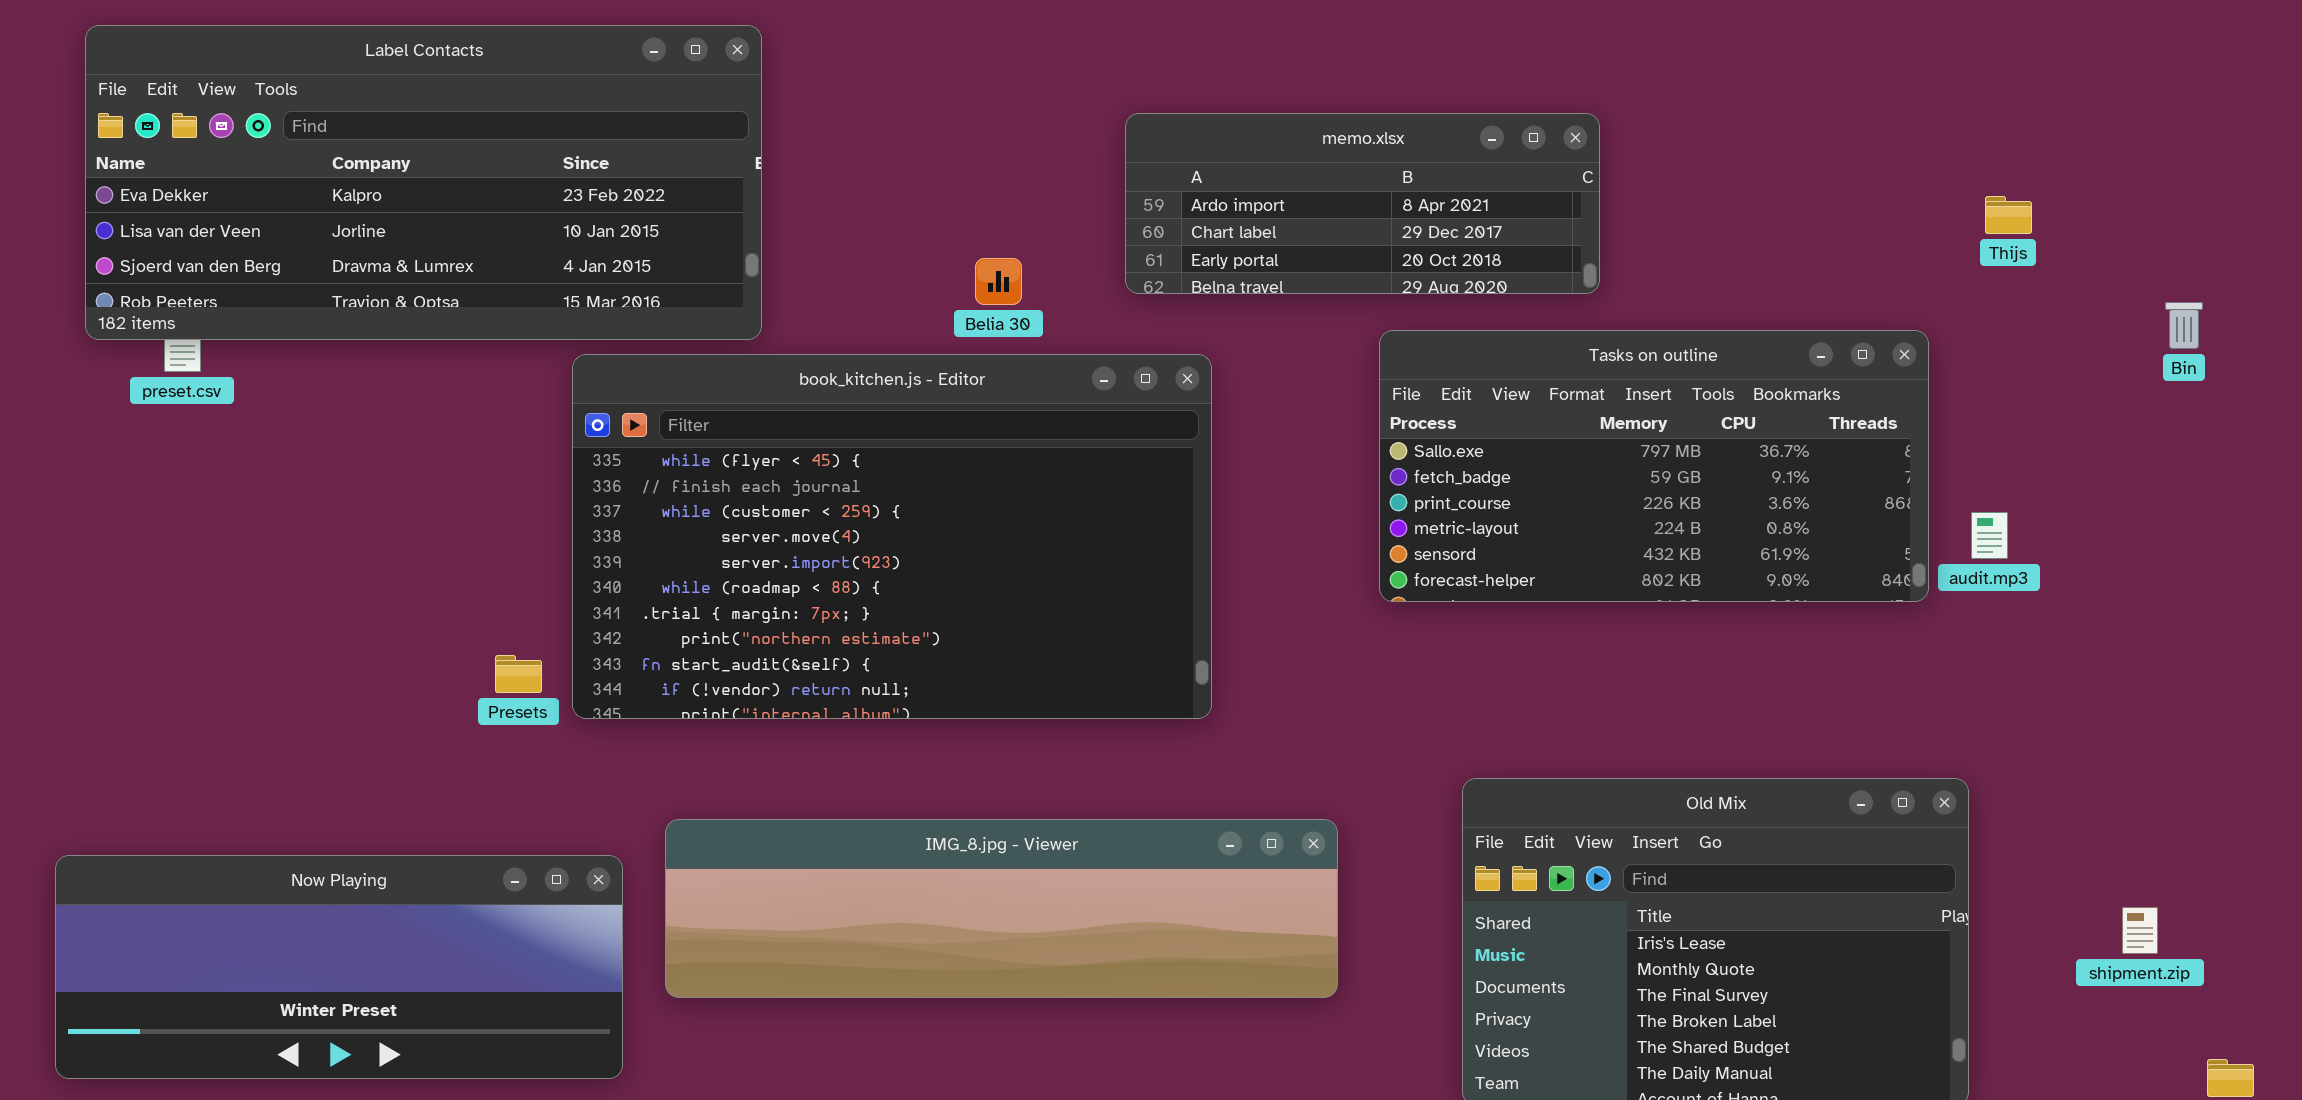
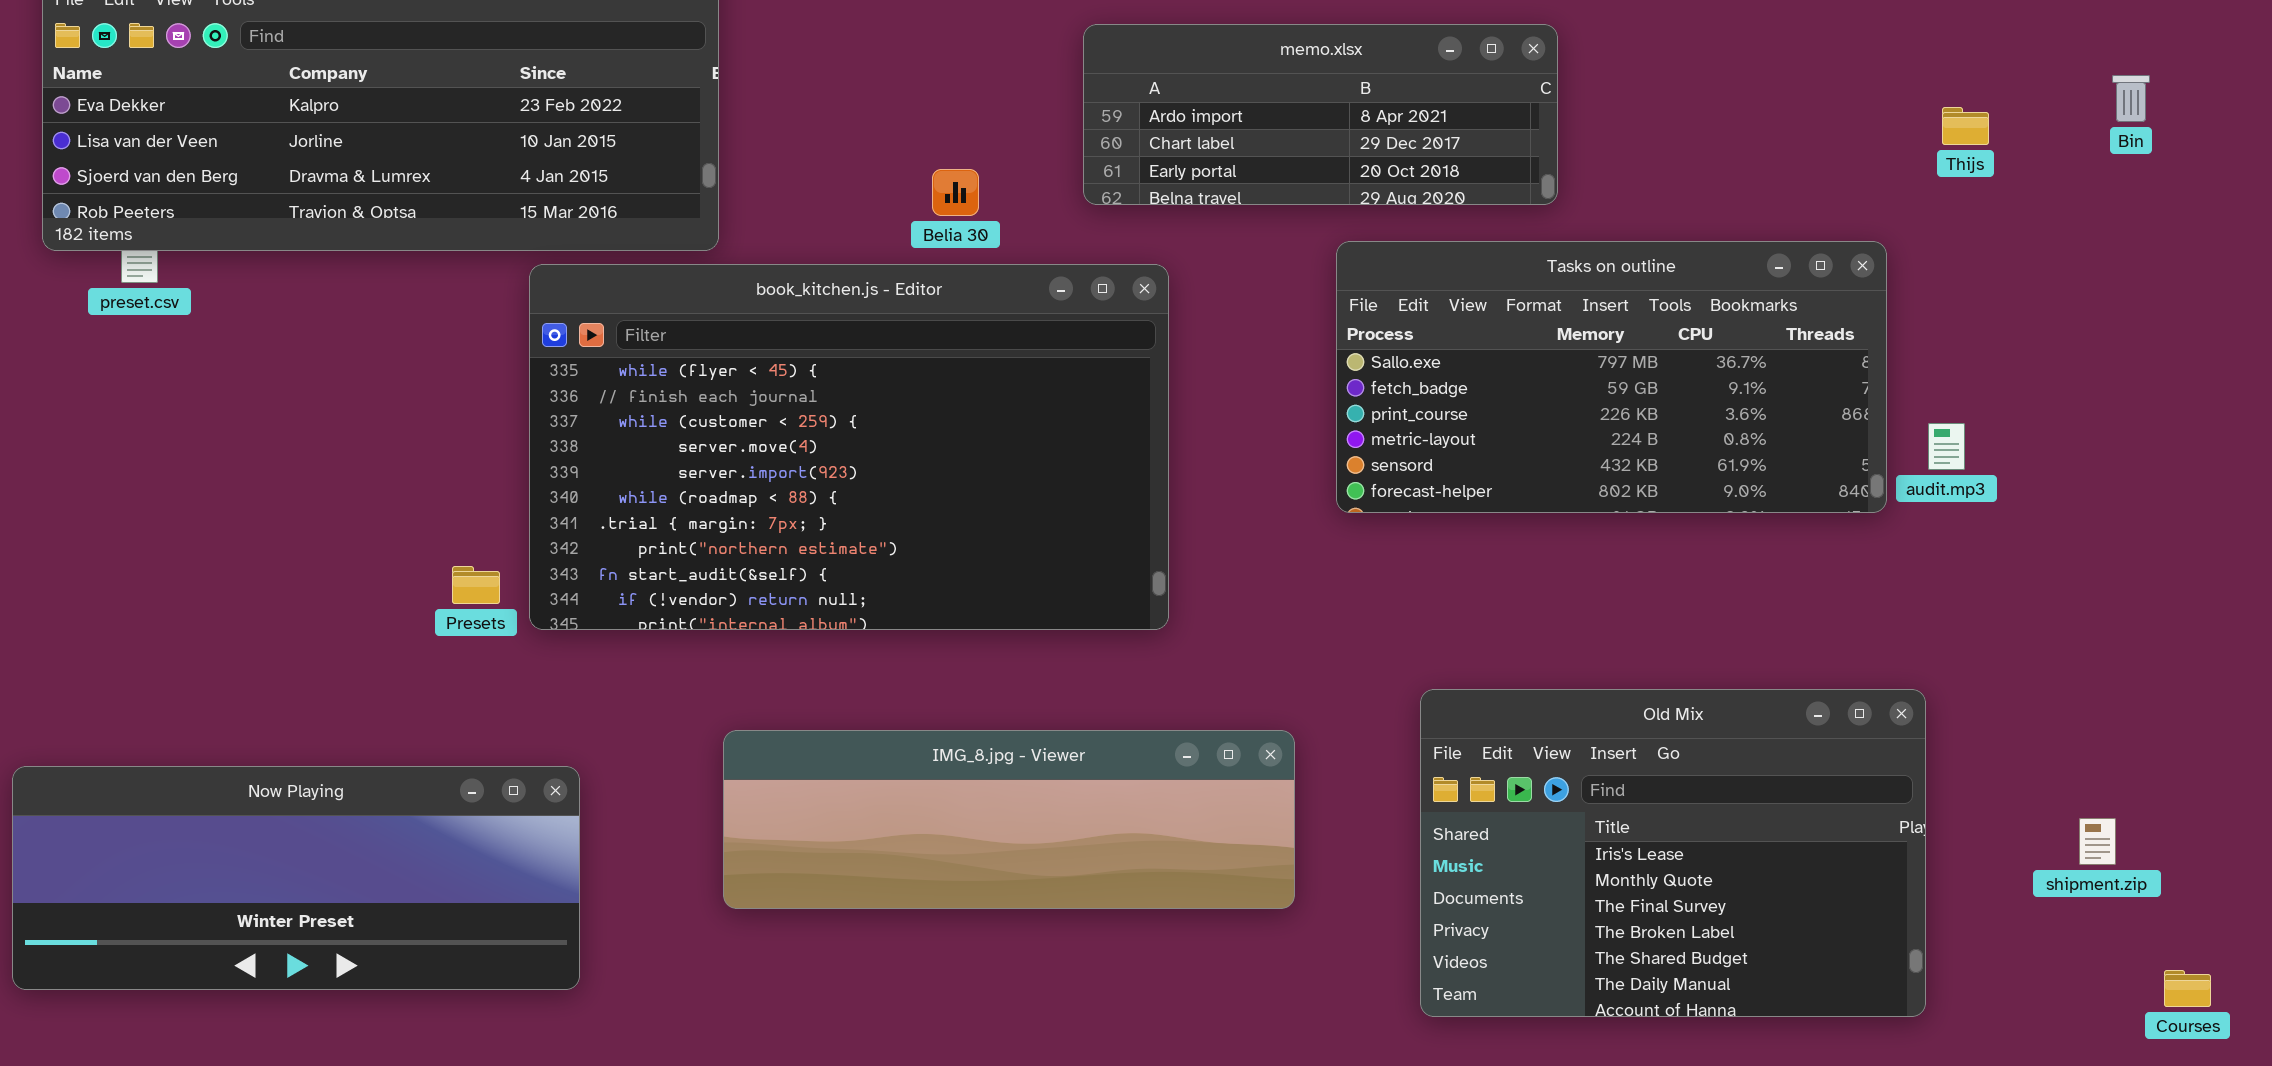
Bin: [2165,302,2203,349] -> [2112,75,2150,122], moved
IMG_8.jpg - Viewer: [665,819,1338,998] -> [723,730,1295,909], resized

